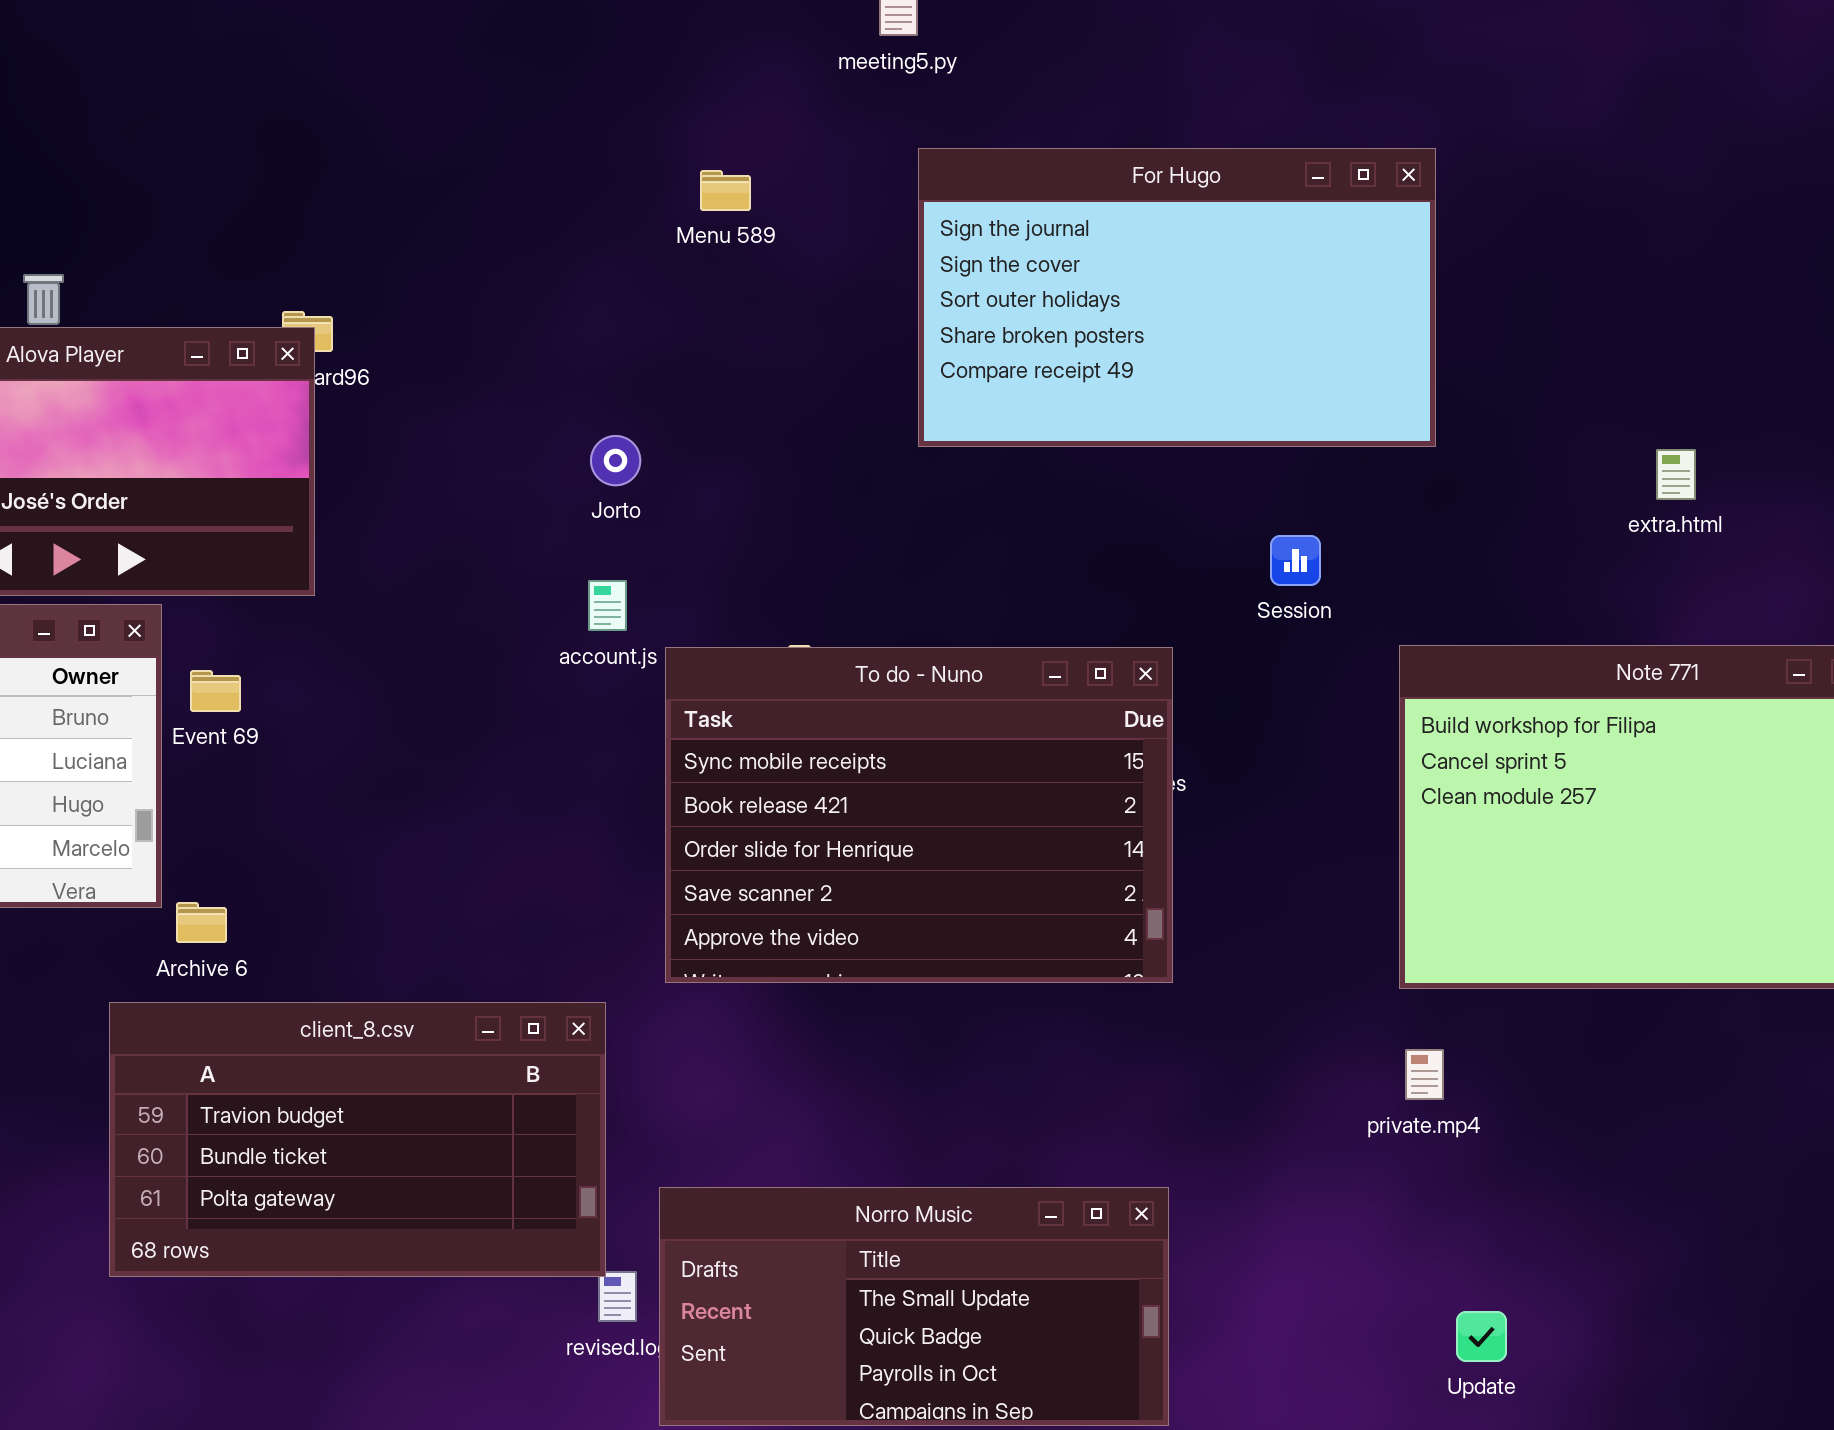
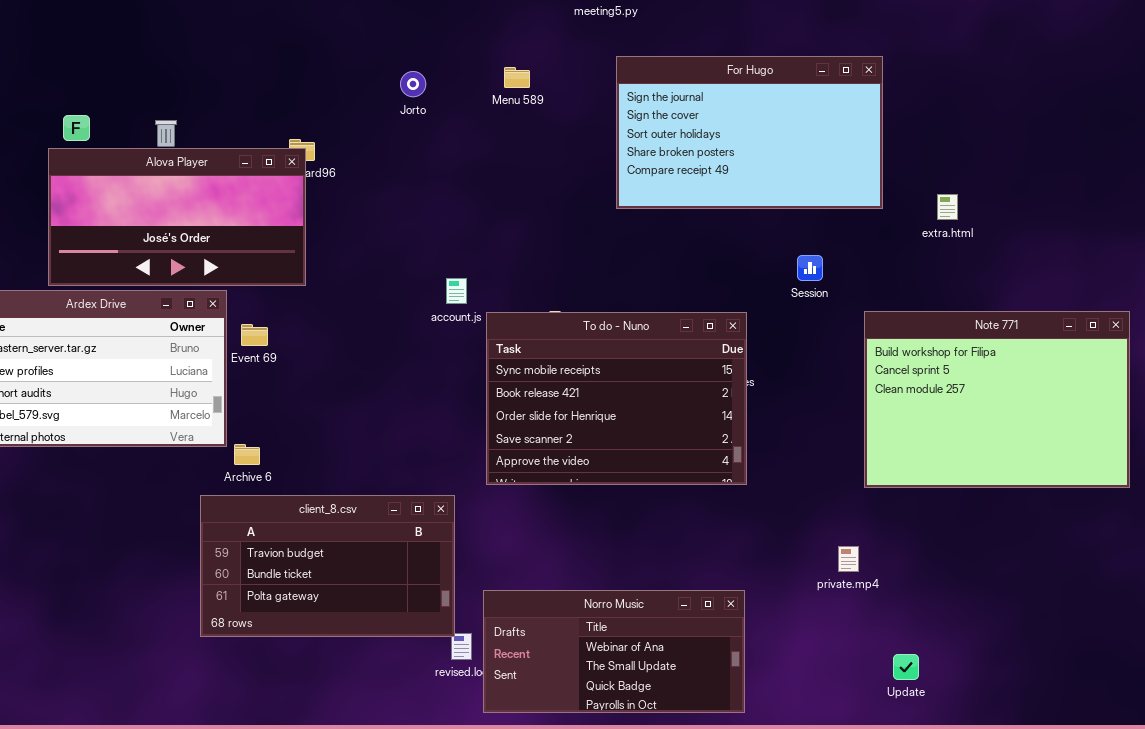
Jorto: [590,435,641,486] -> [400,71,426,97], moved
extra.html: [1656,449,1696,500] -> [937,194,958,220], moved
private.mp4: [1405,1049,1444,1100] -> [838,546,859,572], moved
Norro Music: [659,1187,1169,1426] -> [483,590,745,713], scrolled up 1 row

